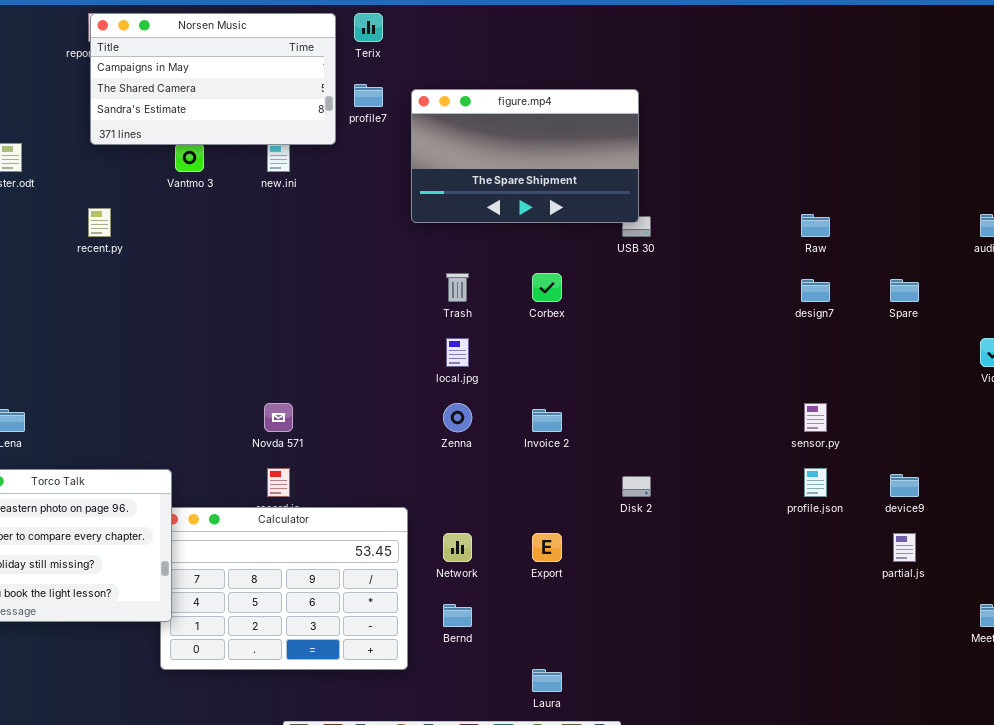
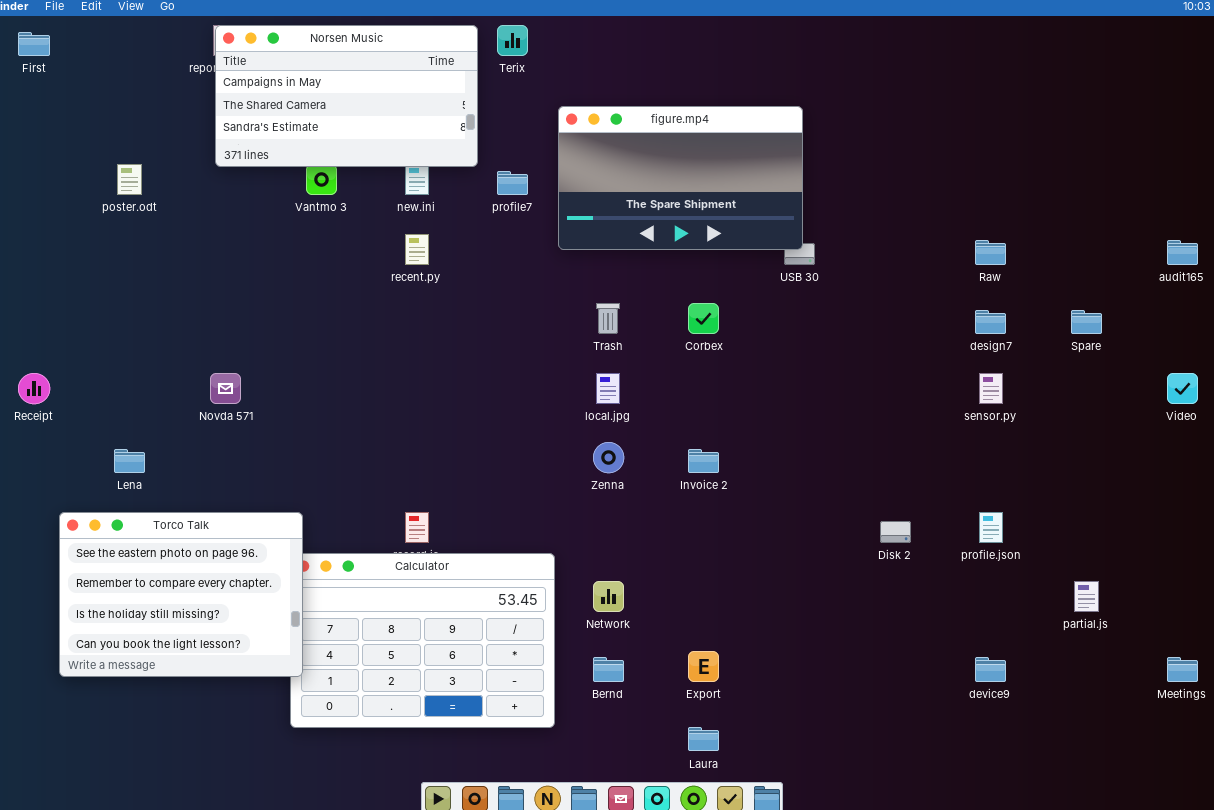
profile7: [354,84,383,107] -> [497,171,528,195], moved
recent.py: [88,208,111,237] -> [405,234,429,265], moved
Novda 571: [264,403,293,432] -> [210,373,241,404], moved
sensor.py: [804,403,827,432] -> [979,373,1003,404], moved
device9: [890,474,919,497] -> [975,657,1006,682], moved
Disk 2: [622,476,651,497] -> [880,521,911,543], moved
Export: [532,533,562,562] -> [688,651,719,682], moved

